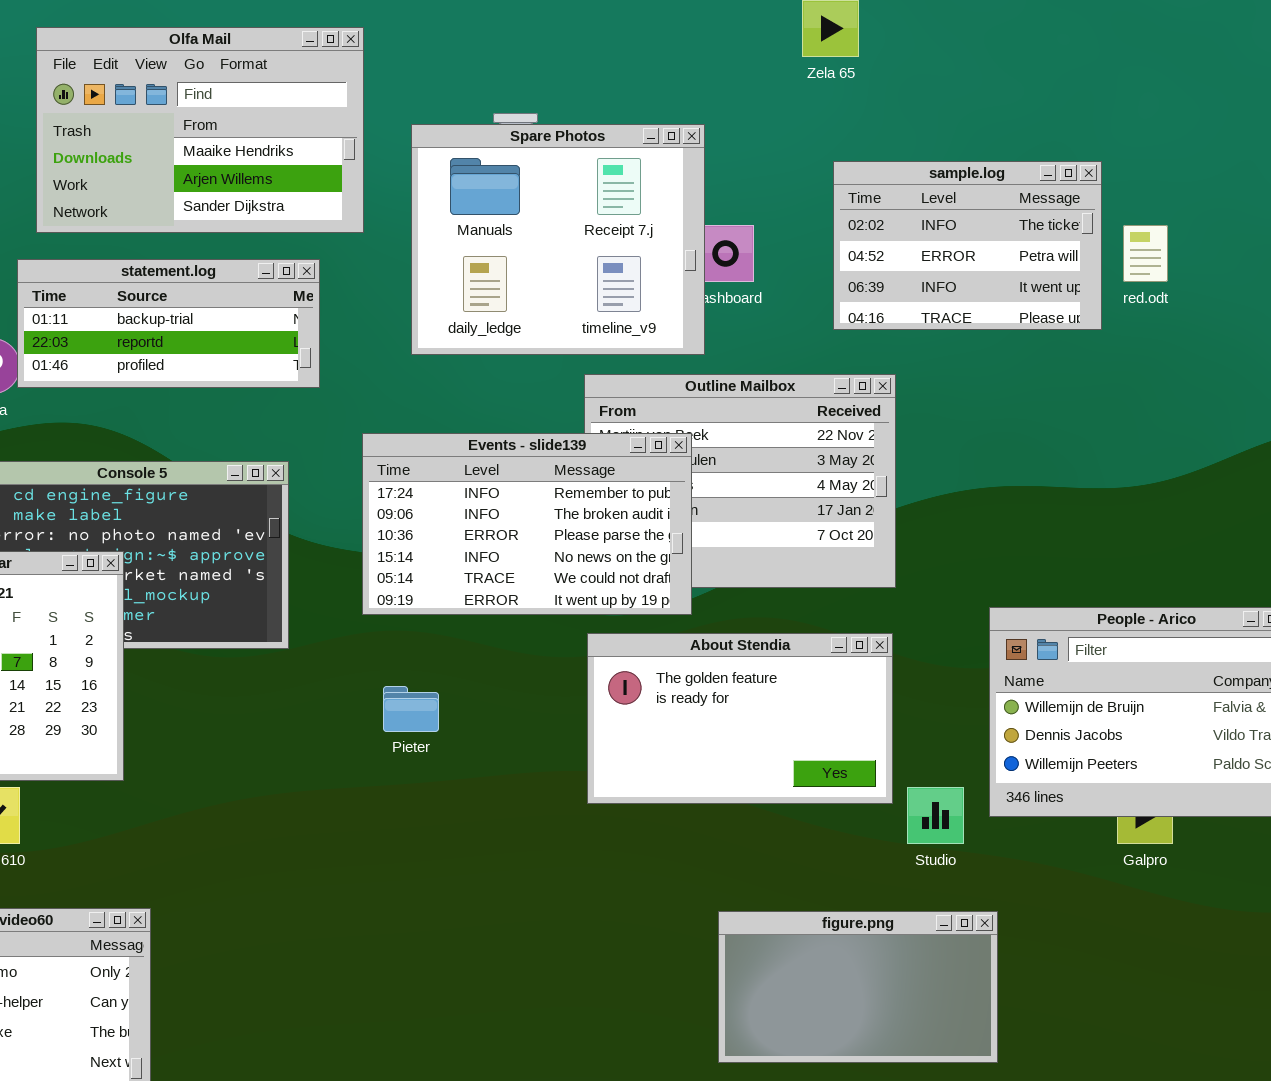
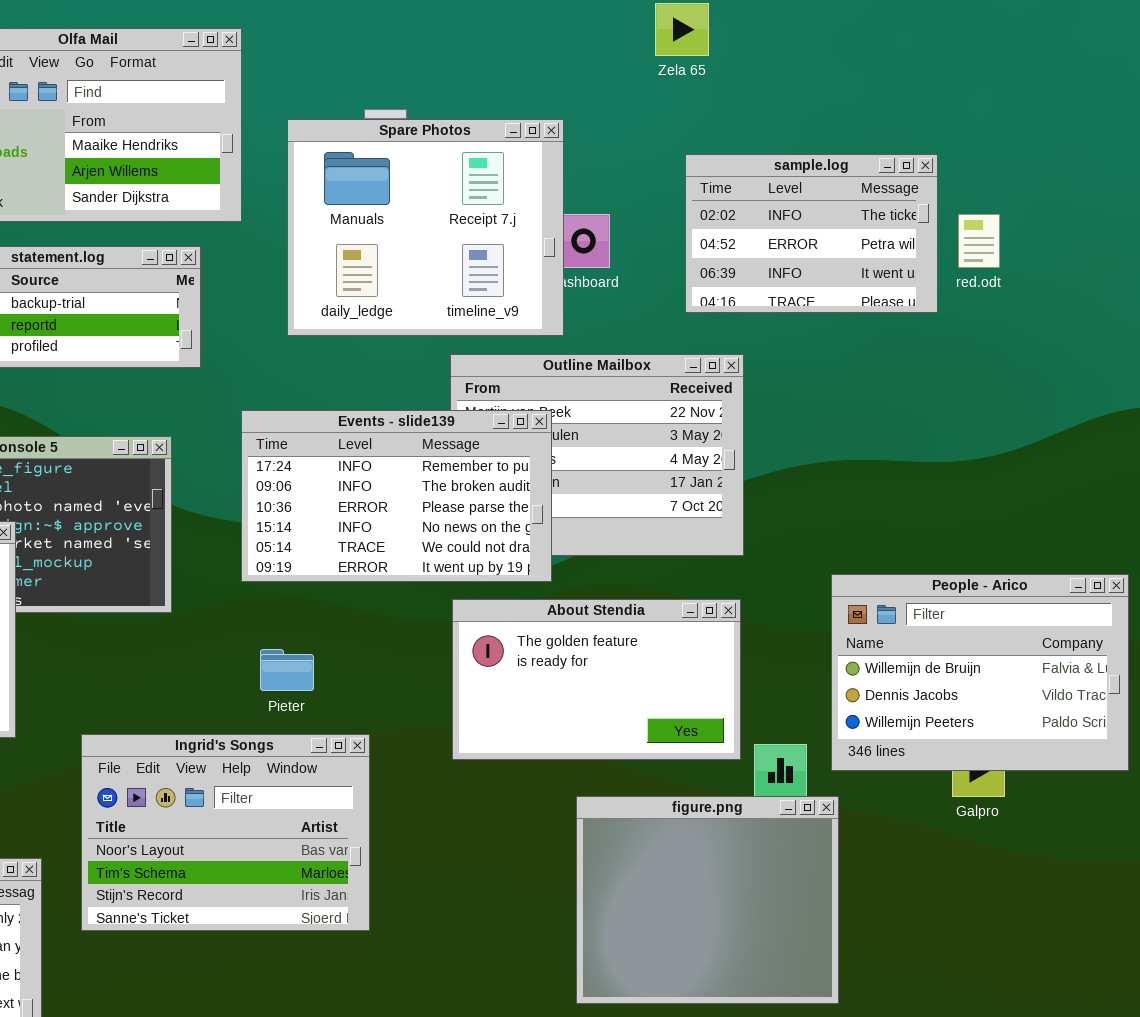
Ingrid's Songs: none -> [81,734,370,931], opened
figure.png: [718,911,998,1063] -> [576,796,839,1004], resized

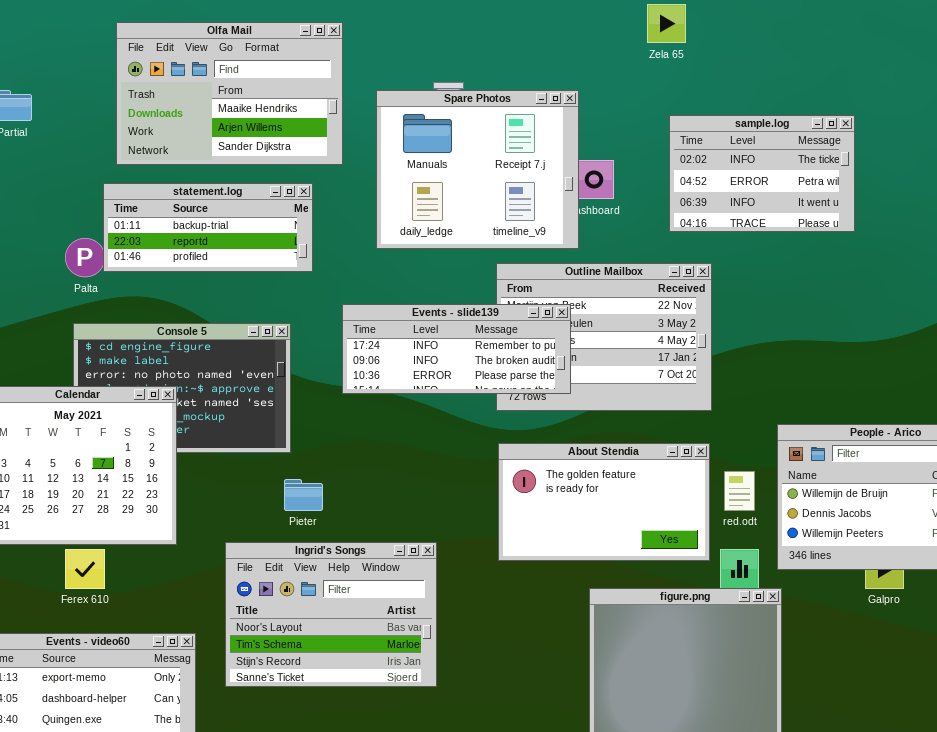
red.odt: [958,214,1000,268] -> [724,471,755,511], moved
Events - slide139: [241,410,552,582] -> [342,304,571,394], resized
Pieter: [260,649,314,691] -> [284,479,323,511], moved

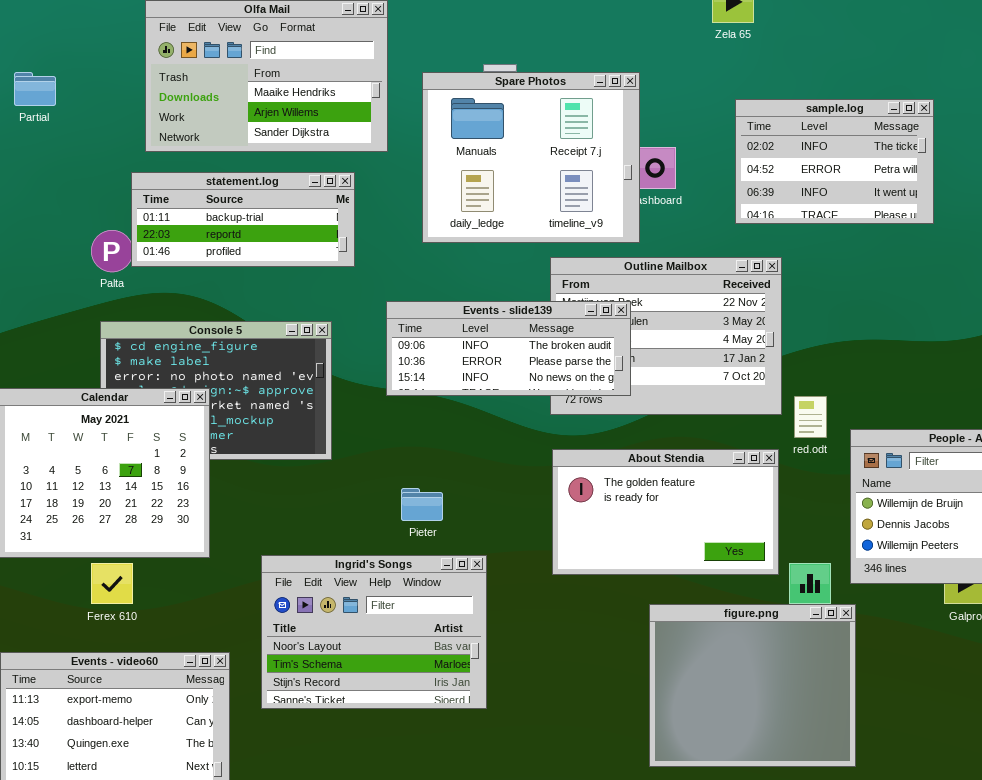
Events - slide139: [342,304,571,394] -> [386,301,631,396], scrolled down 1 row
red.odt: [724,471,755,511] -> [794,396,827,438], moved
Pieter: [284,479,323,511] -> [401,488,443,521], moved

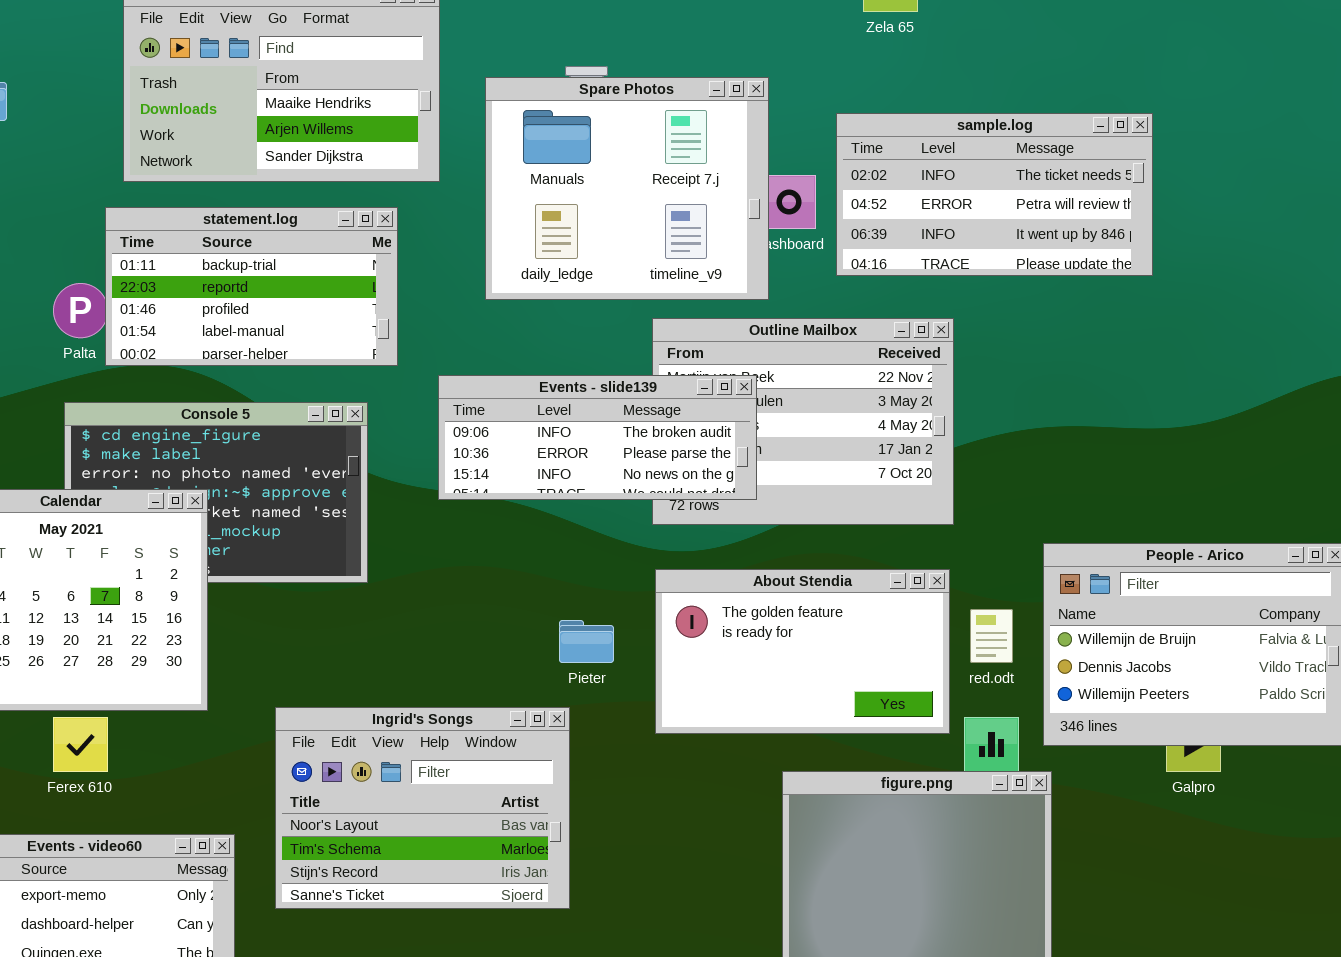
sample.log: [735,99,934,224] -> [836,113,1153,276], resized
statement.log: [131,172,355,267] -> [105,207,398,366], resized
red.odt: [794,396,827,438] -> [970,609,1013,663], moved
Pieter: [401,488,443,521] -> [559,620,614,663], moved

